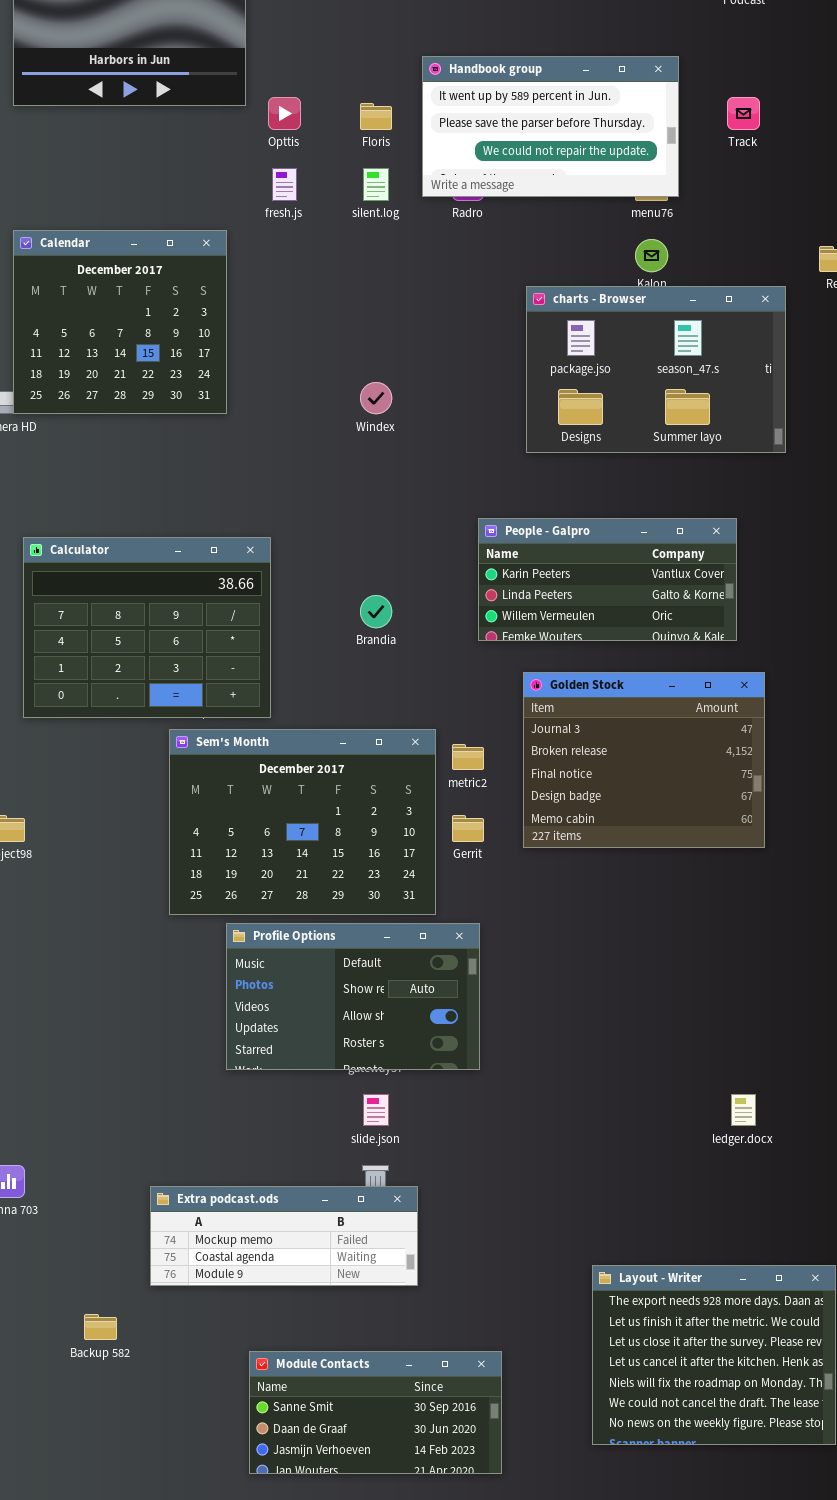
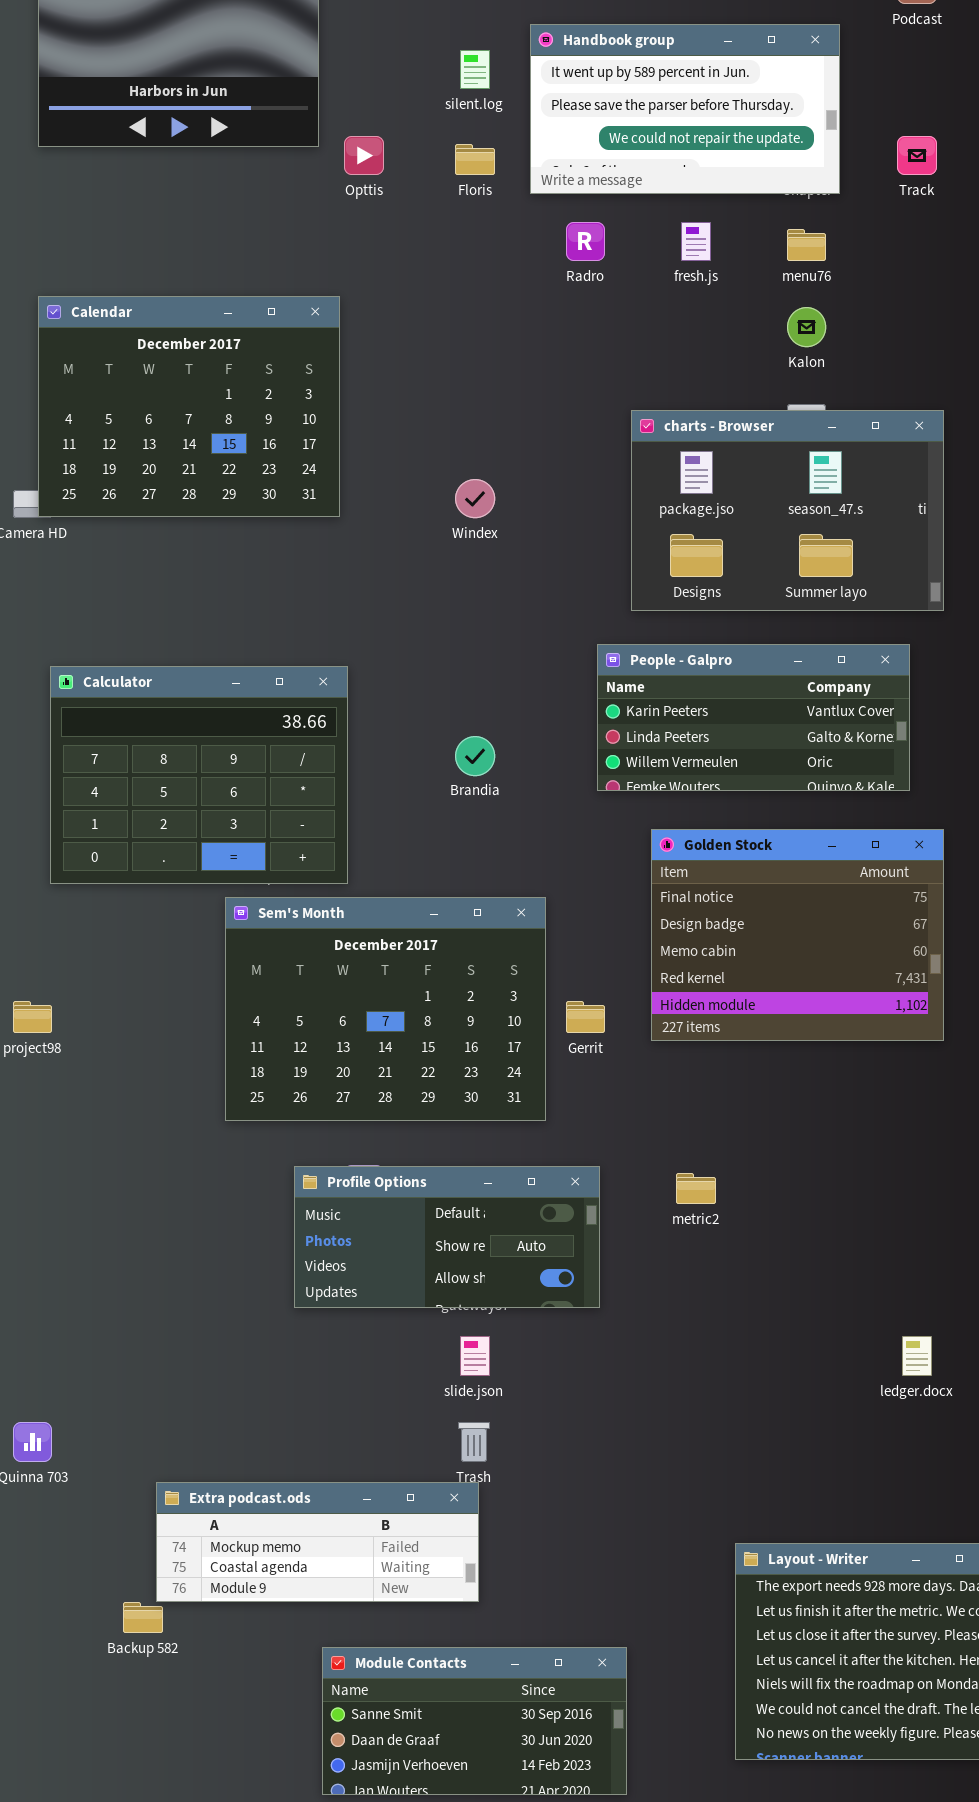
Handbook group: [422,56,679,197] -> [530,24,840,194], moved
fresh.js: [272,168,297,201] -> [681,222,711,261], moved
silent.log: [363,168,389,201] -> [460,50,490,89], moved
Calendar: [13,230,227,414] -> [38,296,340,517], resized
charts - Browser: [526,286,786,453] -> [631,410,944,611], moved
Golden Stock: [523,672,765,848] -> [651,829,944,1041], scrolled down 2 rows
metric2: [452,744,484,770] -> [676,1173,716,1204], moved
Profile Options: [226,923,480,1070] -> [294,1166,600,1308], resized
Extra podcast.ods: [150,1186,418,1286] -> [156,1482,479,1602], moved

